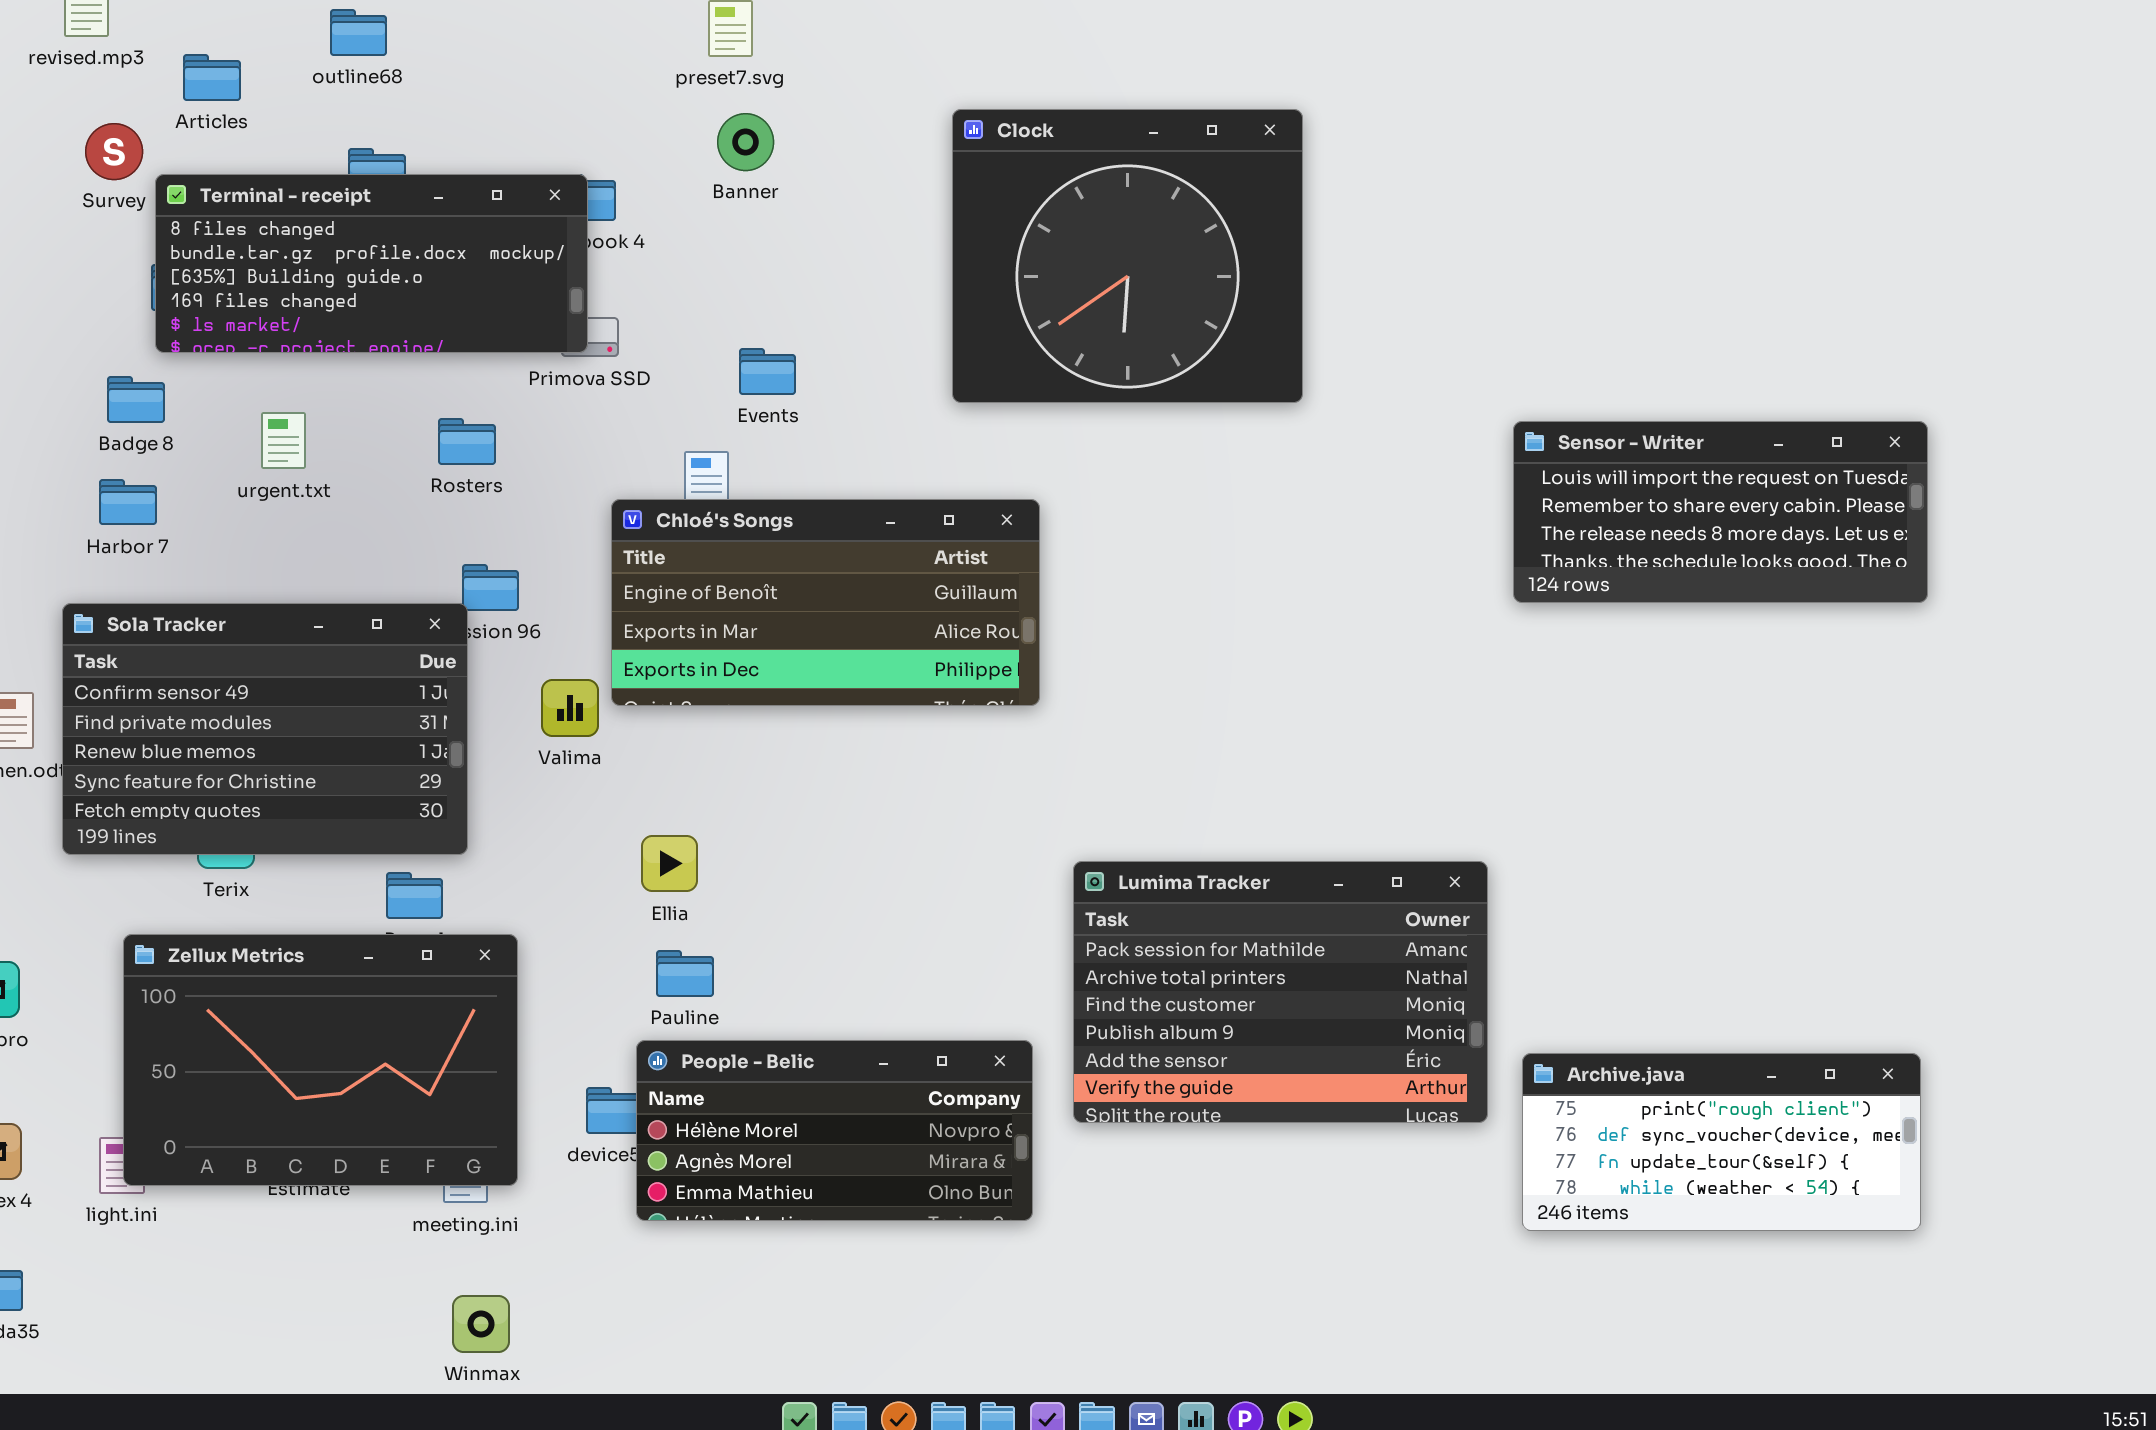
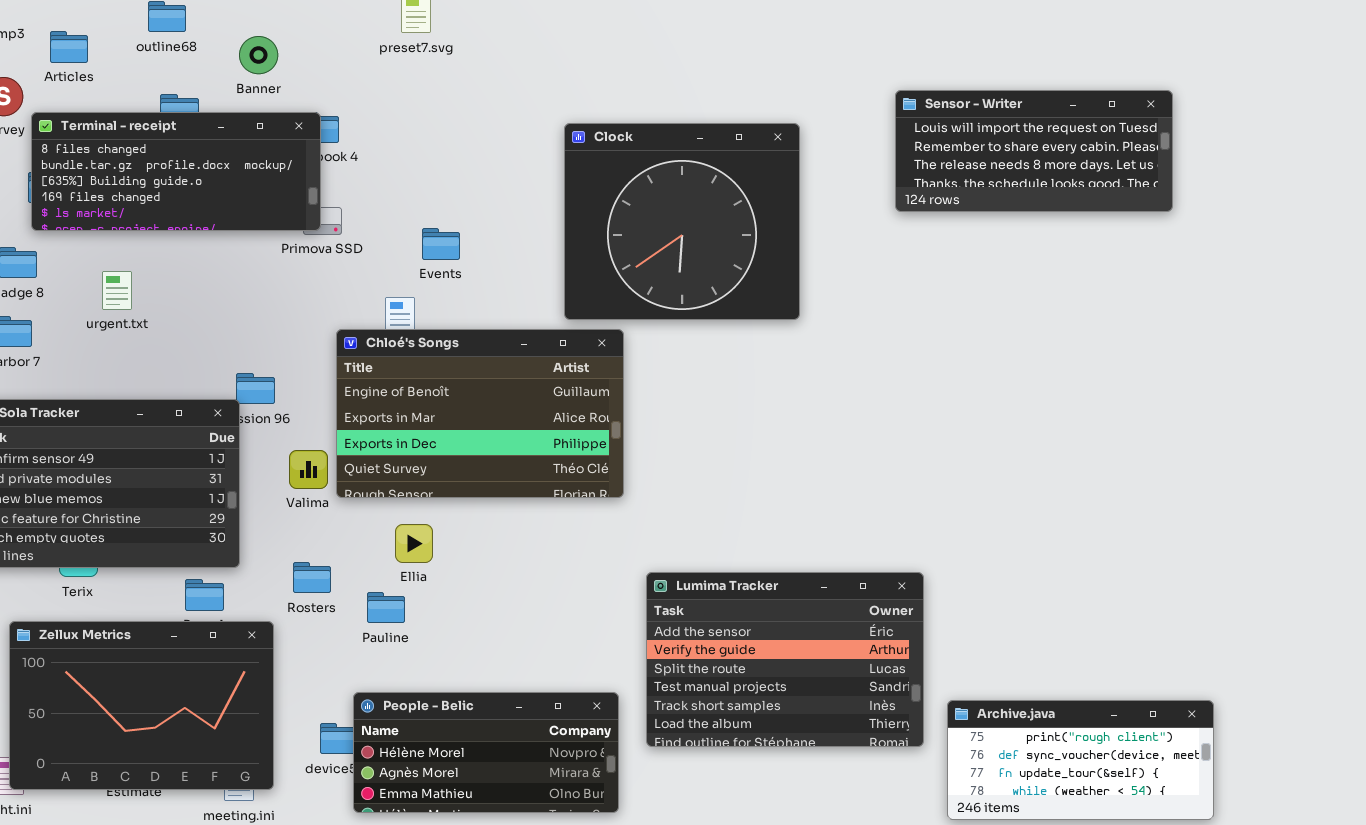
Clock: [952,109,1303,403] -> [564,123,800,320], moved
Banner: [717,113,774,171] -> [239,36,278,74], moved
Rosters: [438,418,496,465] -> [293,562,331,593], moved
Sensor - Writer: [1513,421,1928,603] -> [895,90,1173,212], moved
Chloé's Songs: [611,499,1040,706] -> [336,329,624,498], resized
Ellia: [641,835,698,892] -> [395,524,433,563], moved
Lumima Tracker: [1073,861,1488,1123] -> [646,572,924,747], scrolled down 4 rows
Pauline: [656,950,714,997] -> [367,592,405,623], moved

